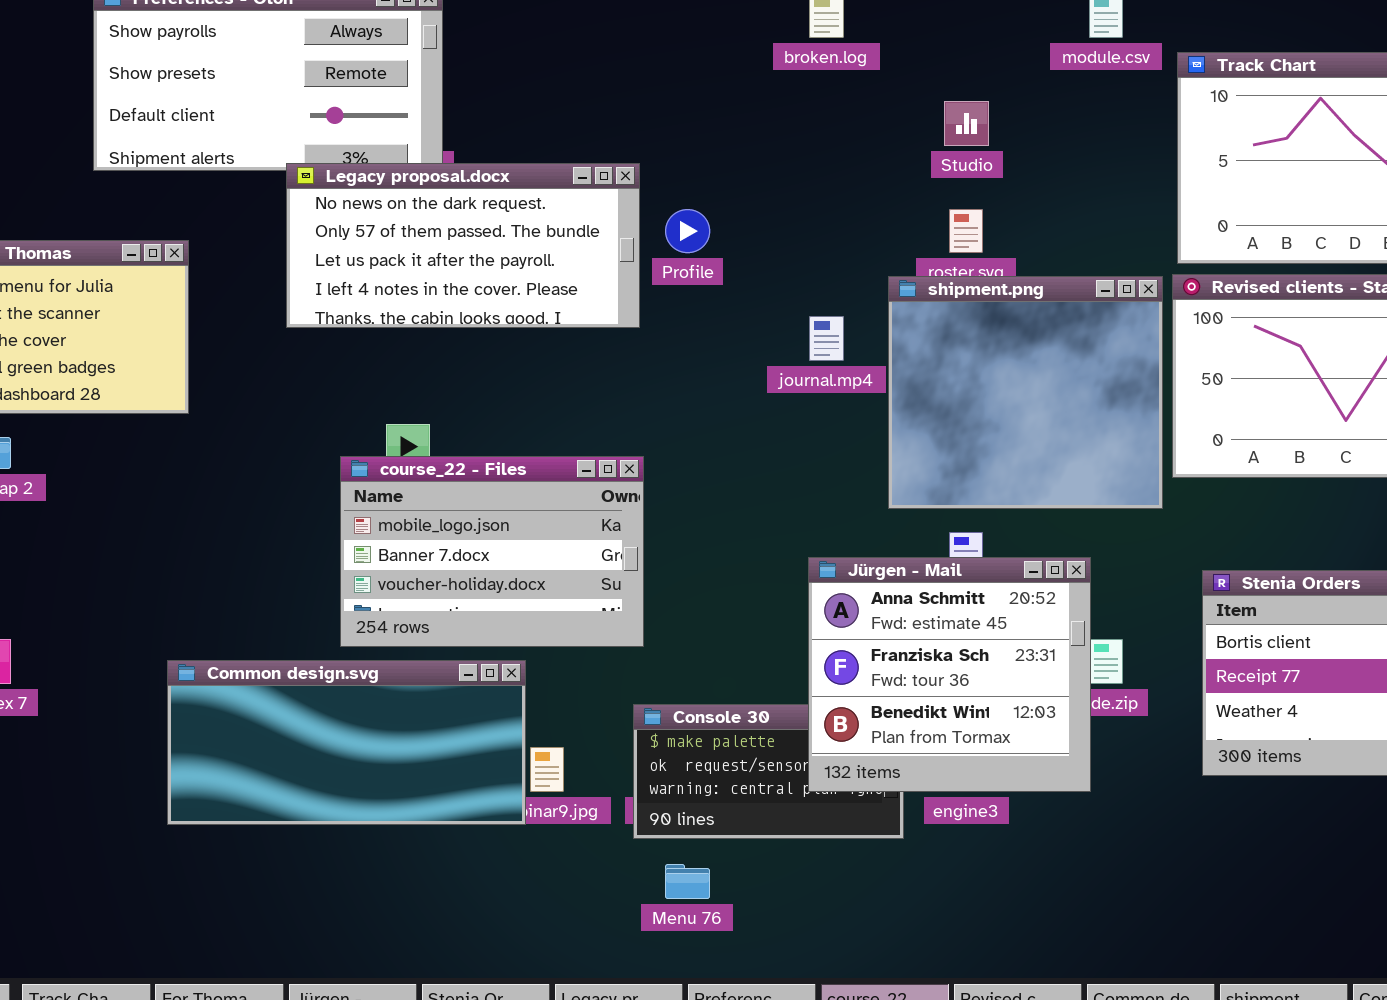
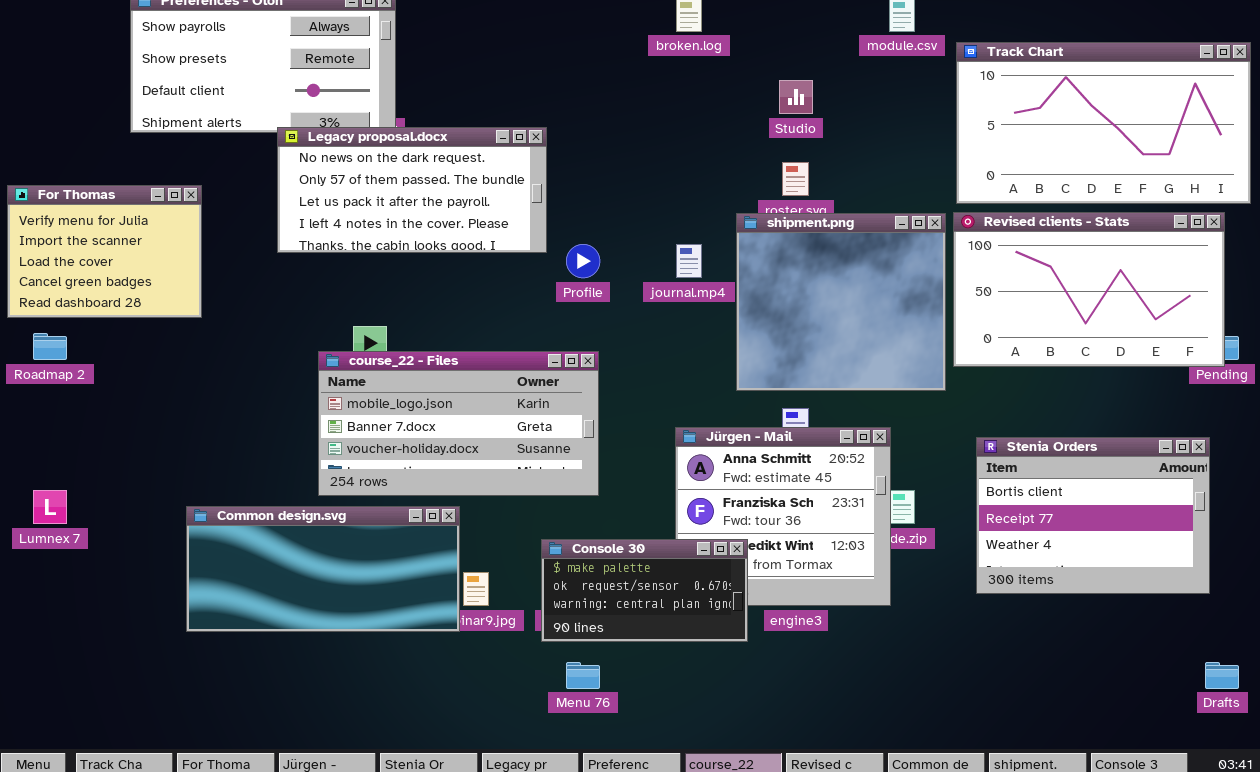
Profile: [665,209,710,253] -> [566,244,600,278], moved
course_22 - Files: [340,456,644,647] -> [318,351,599,496], resized
Console 30: [633,704,904,839] -> [541,539,748,642], raised

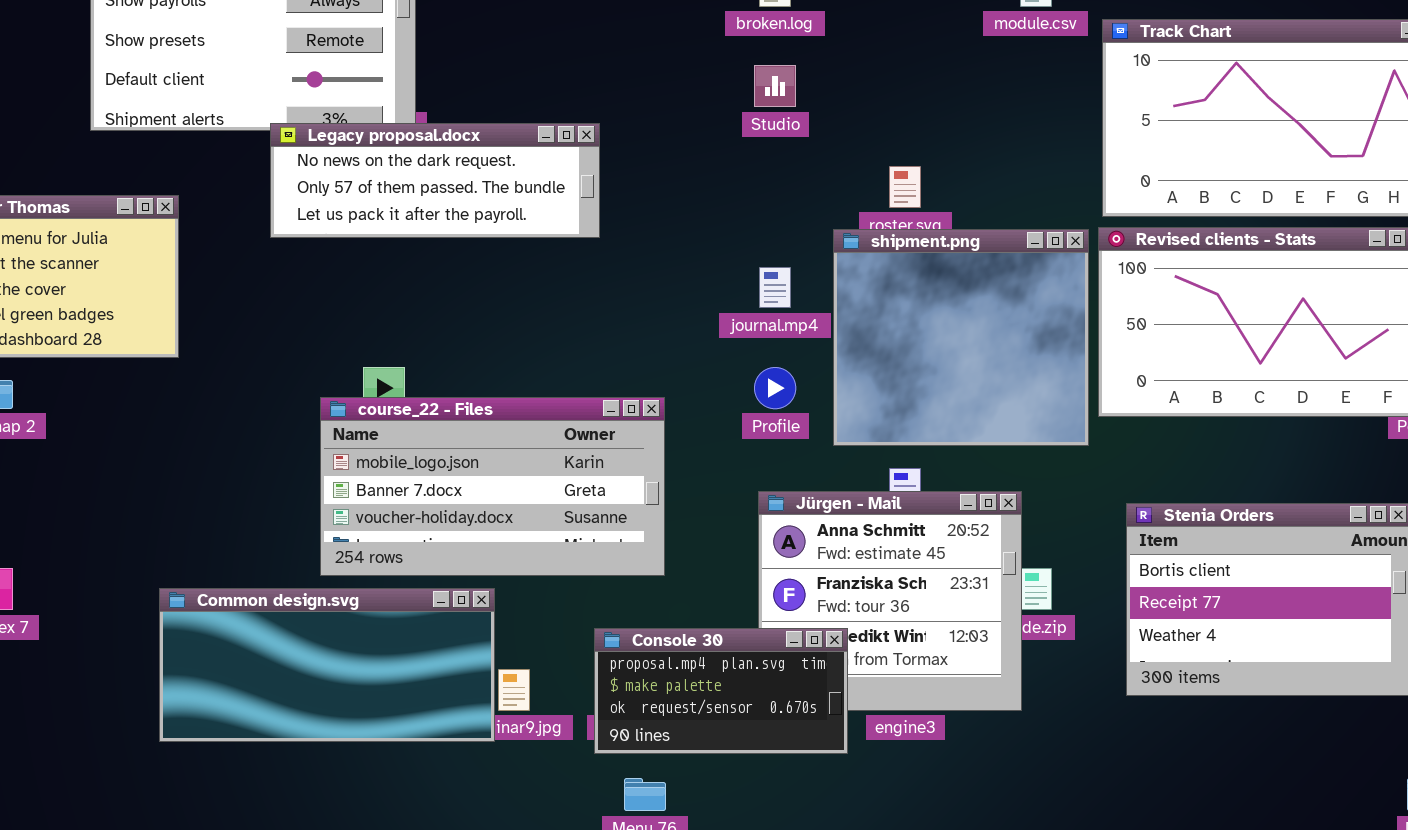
Studio: [779,80,813,114] -> [754,65,796,107], moved
Legacy proposal.docx: [277,127,547,253] -> [270,123,600,238], resized
Profile: [566,244,600,278] -> [754,367,796,409], moved
Console 30: [541,539,748,642] -> [594,628,848,754], scrolled up 1 row

